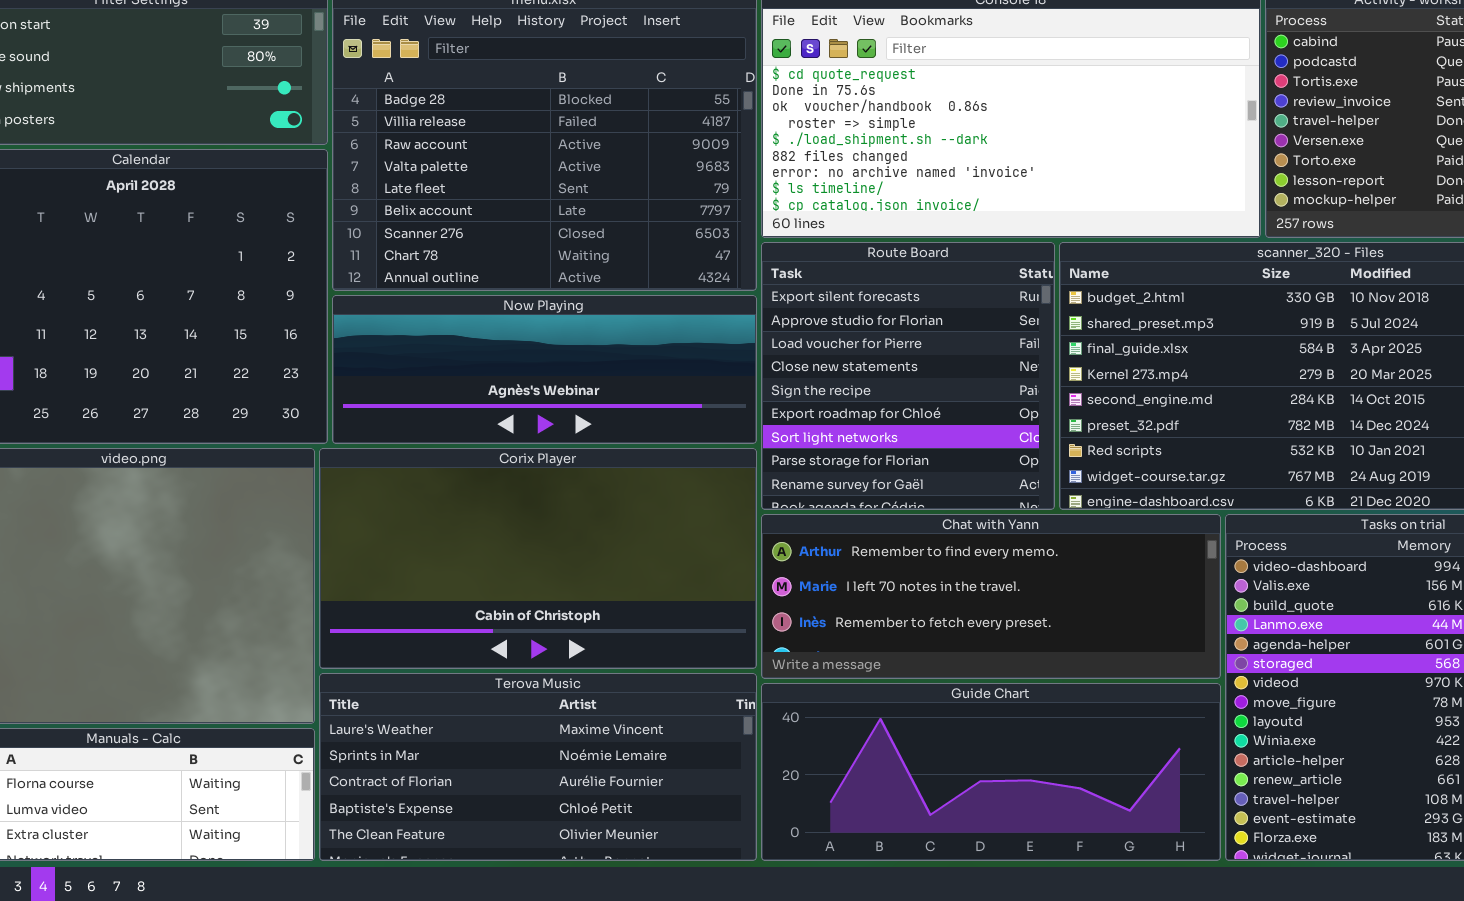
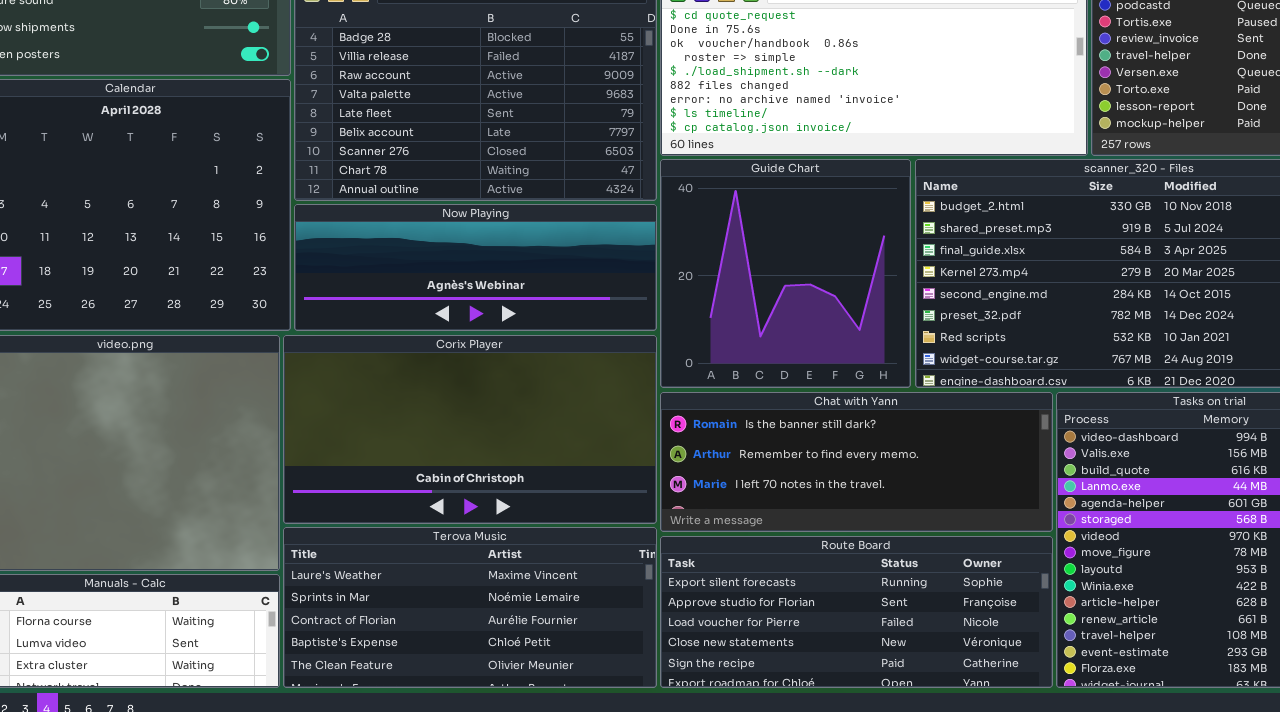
Route Board: [761,242,1055,510] -> [660,536,1053,688], moved, resized
Chat with Yann: [761,514,1221,679] -> [660,392,1053,532], scrolled up 1 row
Guide Chart: [761,683,1221,861] -> [660,159,911,388], moved, resized

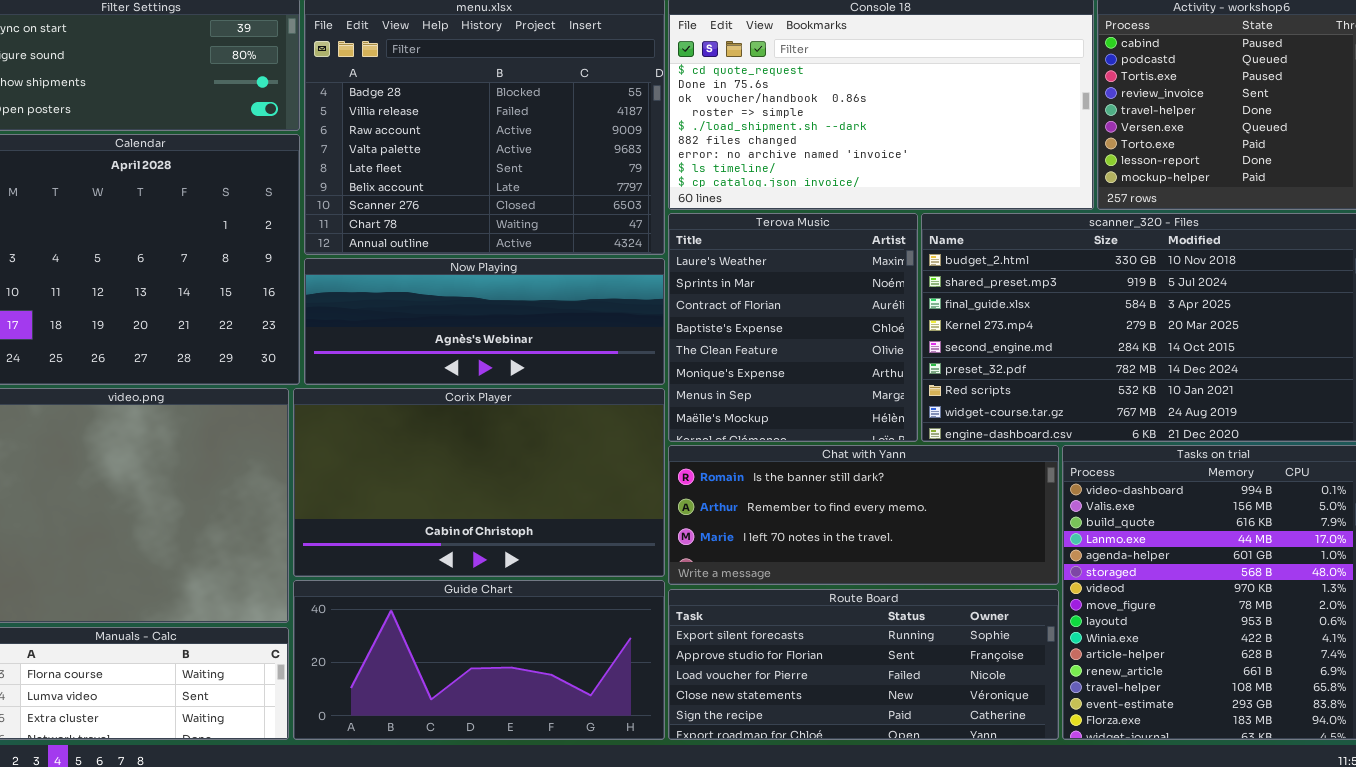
Guide Chart: [660,159,911,388] -> [293,580,665,740], moved, resized
Terova Music: [283,527,657,688] -> [668,213,918,442], moved, resized

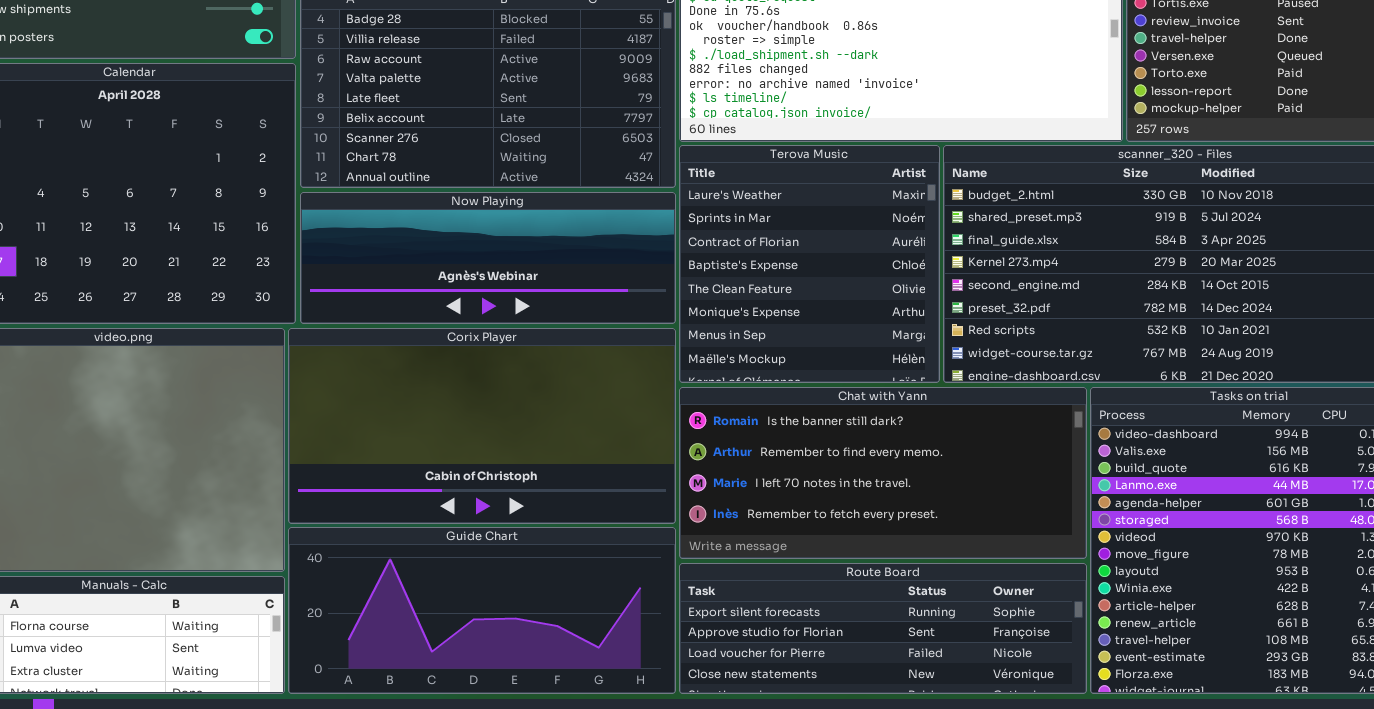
Chat with Yann: [668,445,1059,585] -> [679,387,1087,559], resized
Route Board: [668,589,1059,740] -> [679,563,1087,694], resized

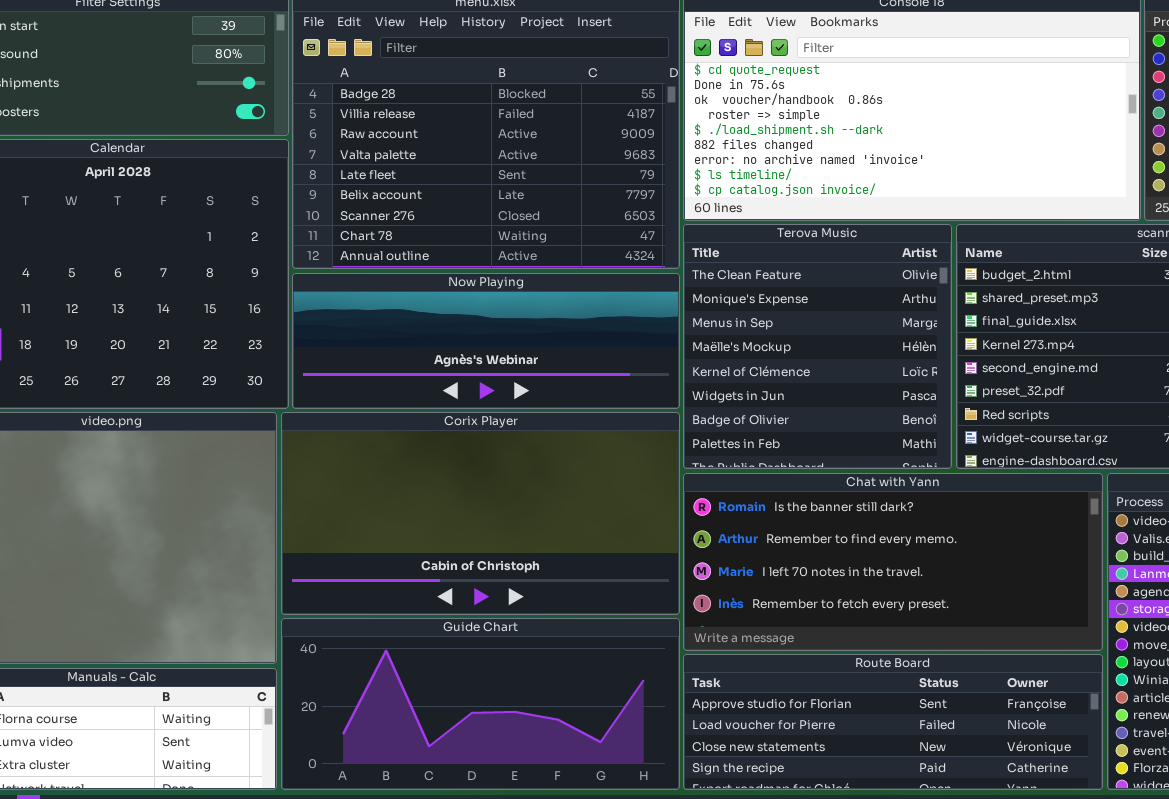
Terova Music: [679,145,940,383] -> [683,224,952,469], scrolled down 4 rows
Route Board: [679,563,1087,694] -> [683,654,1103,790], scrolled down 1 row

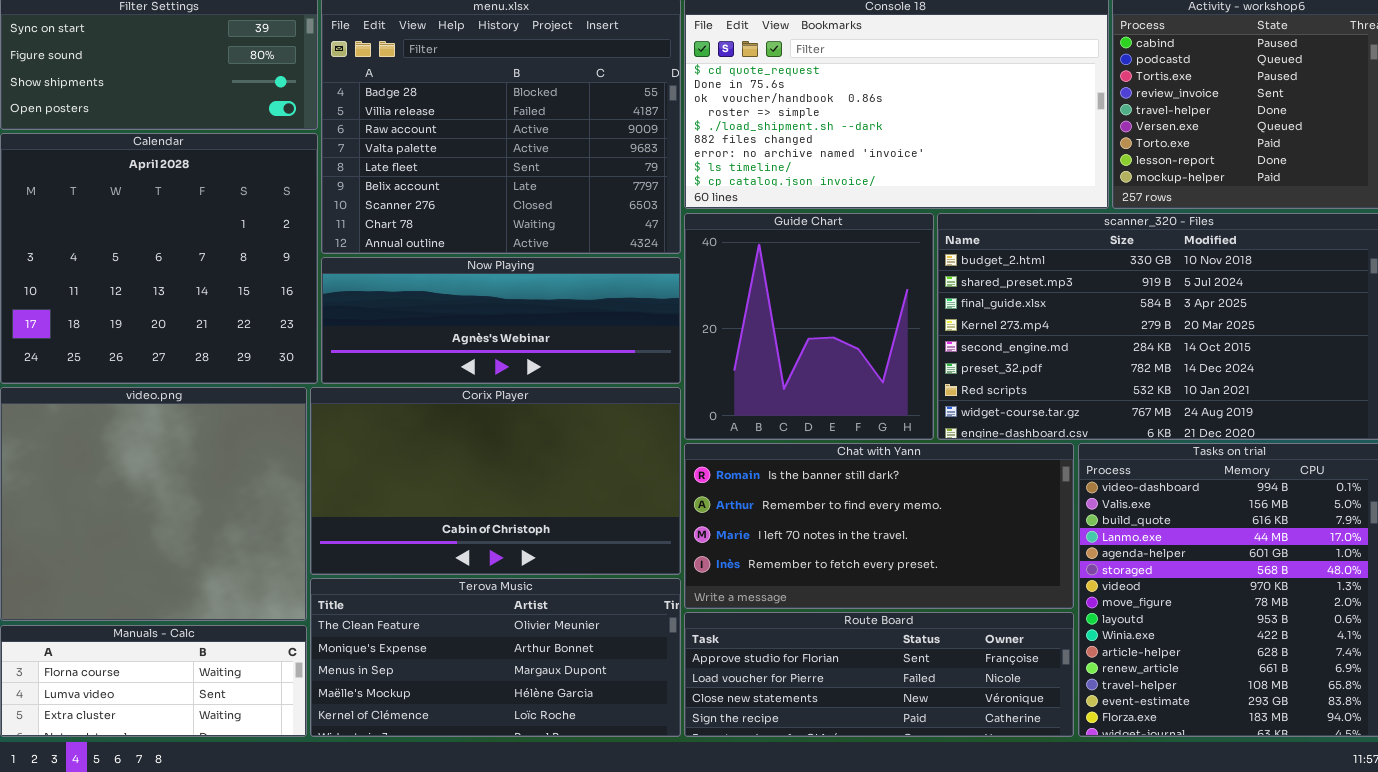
Terova Music: [683,224,952,469] -> [310,578,681,737], moved, resized
Guide Chart: [281,618,680,790] -> [684,213,934,440], moved, resized

